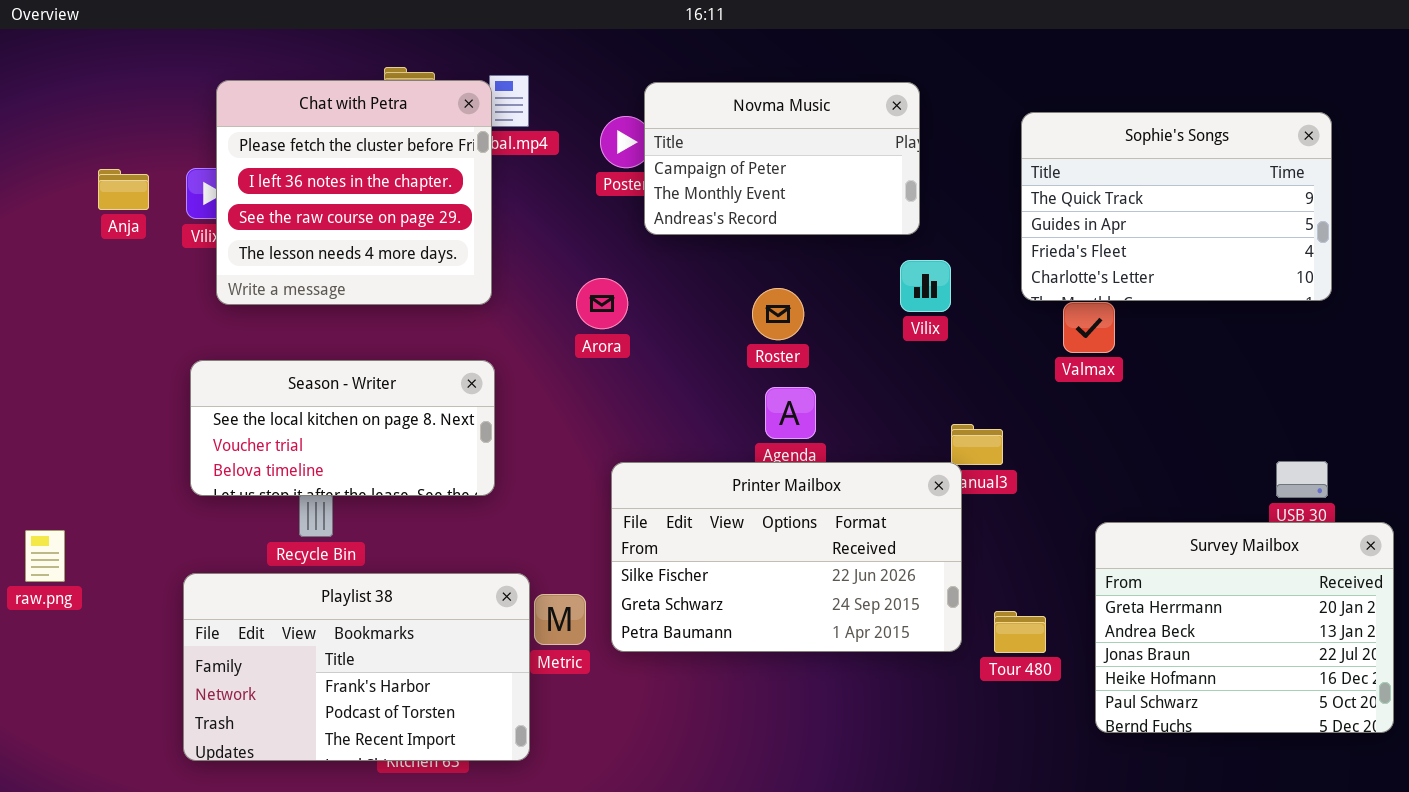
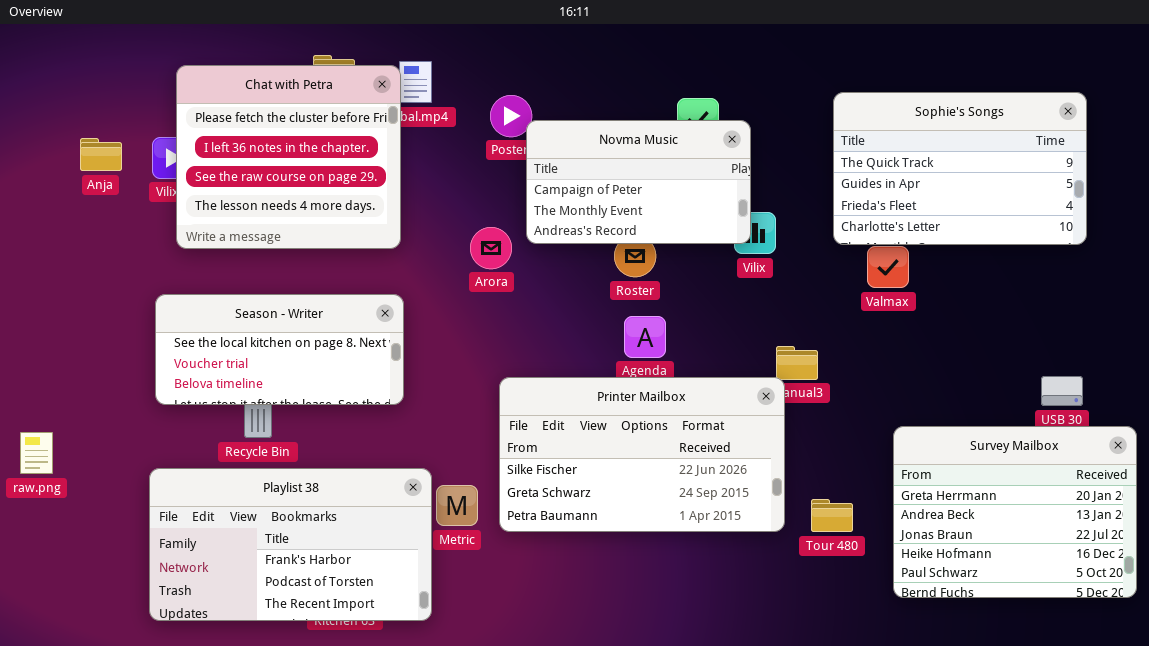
Novma Music: [644,82,920,235] -> [526,120,751,244], moved

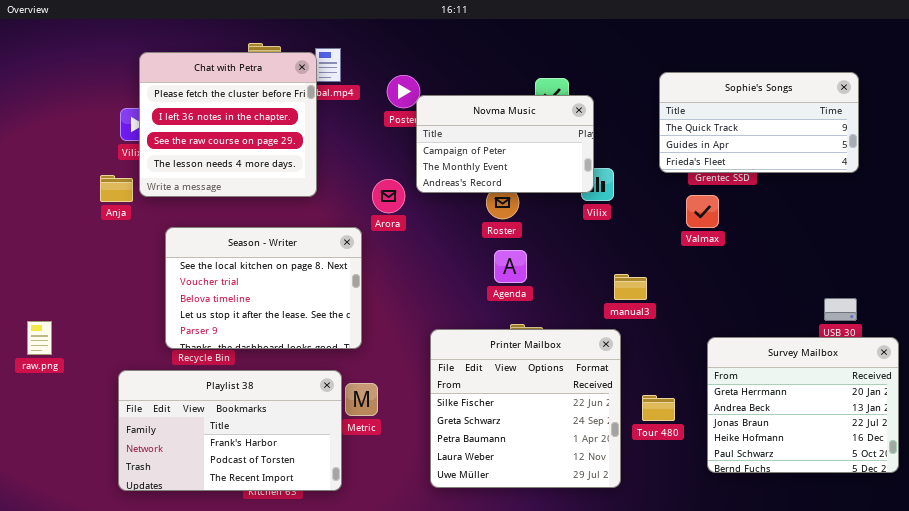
Sophie's Songs: [833,92,1087,245] -> [659,72,859,173], resized
Anja: [80,138,122,171] -> [100,175,133,202], moved
Season - Writer: [155,294,404,405] -> [165,227,362,349], moved, resized
Printer Mailbox: [499,377,785,532] -> [430,329,621,488], moved, resized
raw.png: [20,432,53,474] -> [27,321,52,355], moved

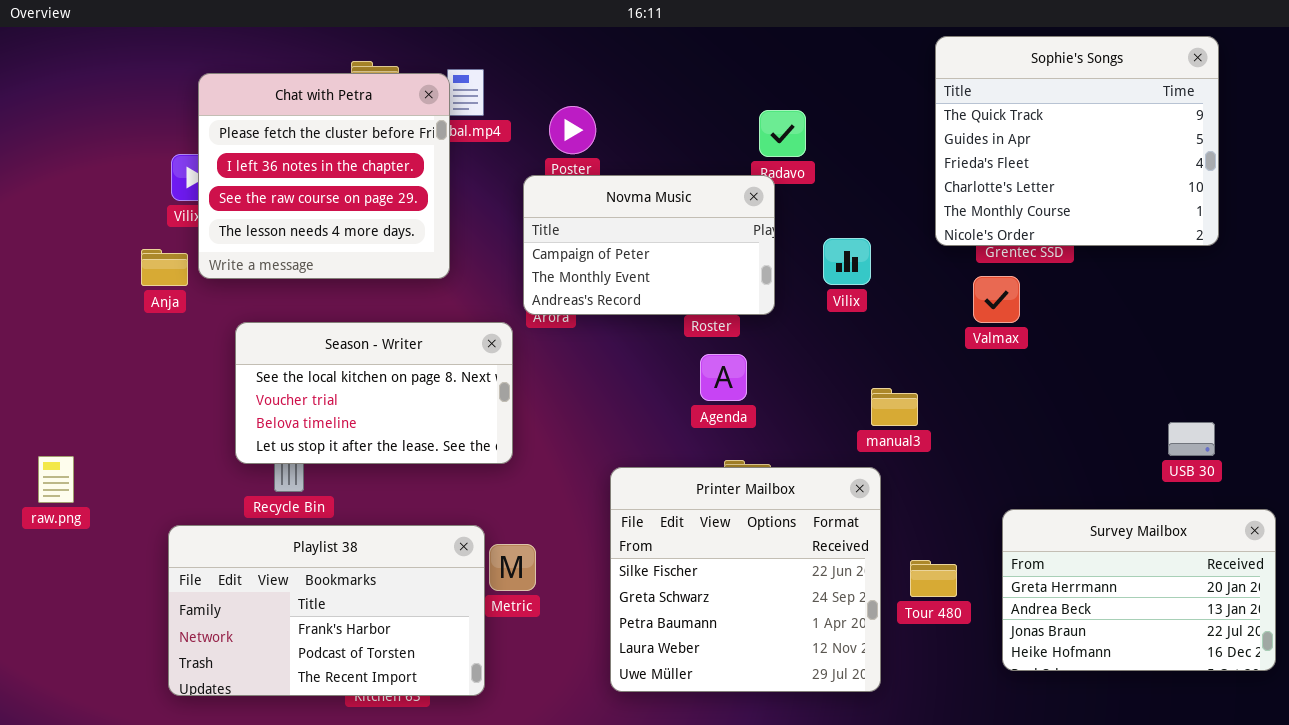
Sophie's Songs: [659,72,859,173] -> [935,36,1219,246], resized
Novma Music: [416,95,594,193] -> [523,175,775,315], moved
Season - Writer: [165,227,362,349] -> [235,322,513,464], resized
Survey Mailbox: [707,337,899,473] -> [1002,509,1276,671], resized

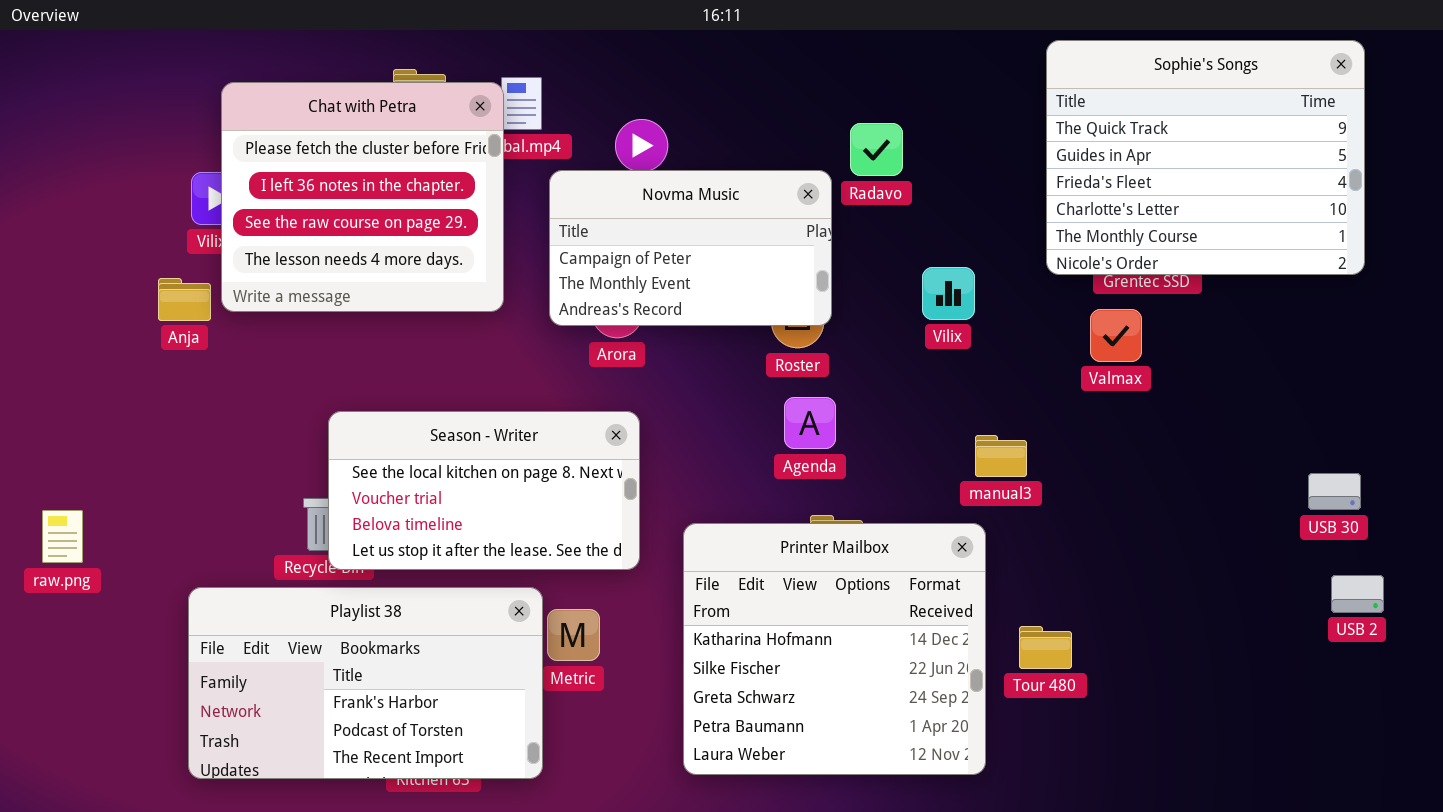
Novma Music: [523,175,775,315] -> [549,170,832,326], moved
Season - Writer: [235,322,513,464] -> [328,411,640,570], moved
Printer Mailbox: [610,467,881,692] -> [683,523,986,775], scrolled up 1 row
Survey Mailbox: [1002,509,1276,671] -> none, closed

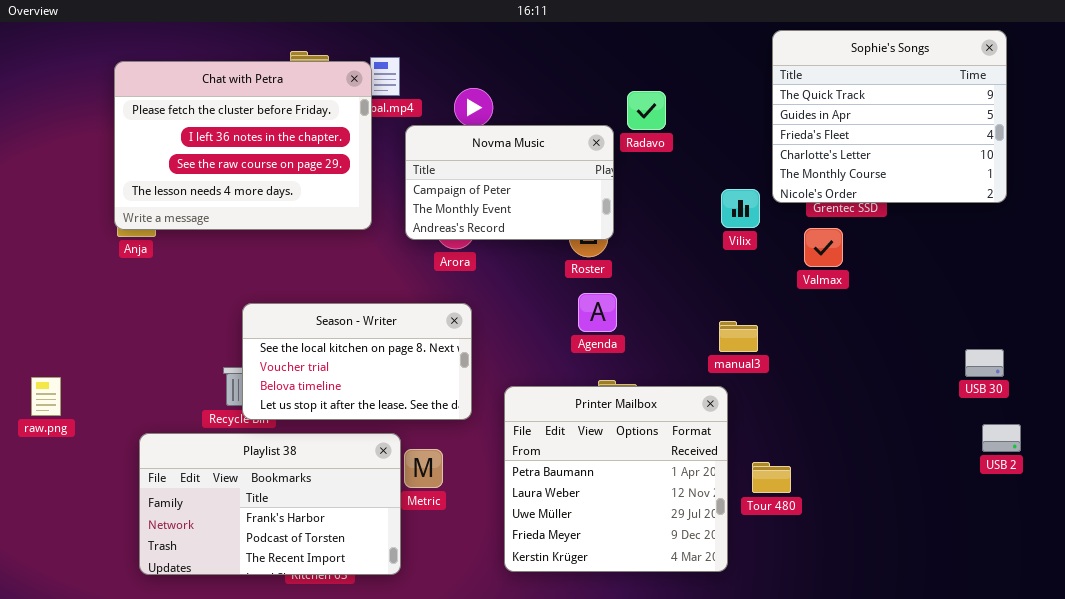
Chat with Petra: [221,82,504,312] -> [114,61,372,230], resized
Vilix: [922,267,975,320] -> [721,189,760,228], moved
Printer Mailbox: [683,523,986,775] -> [504,386,728,572], scrolled down 3 rows

